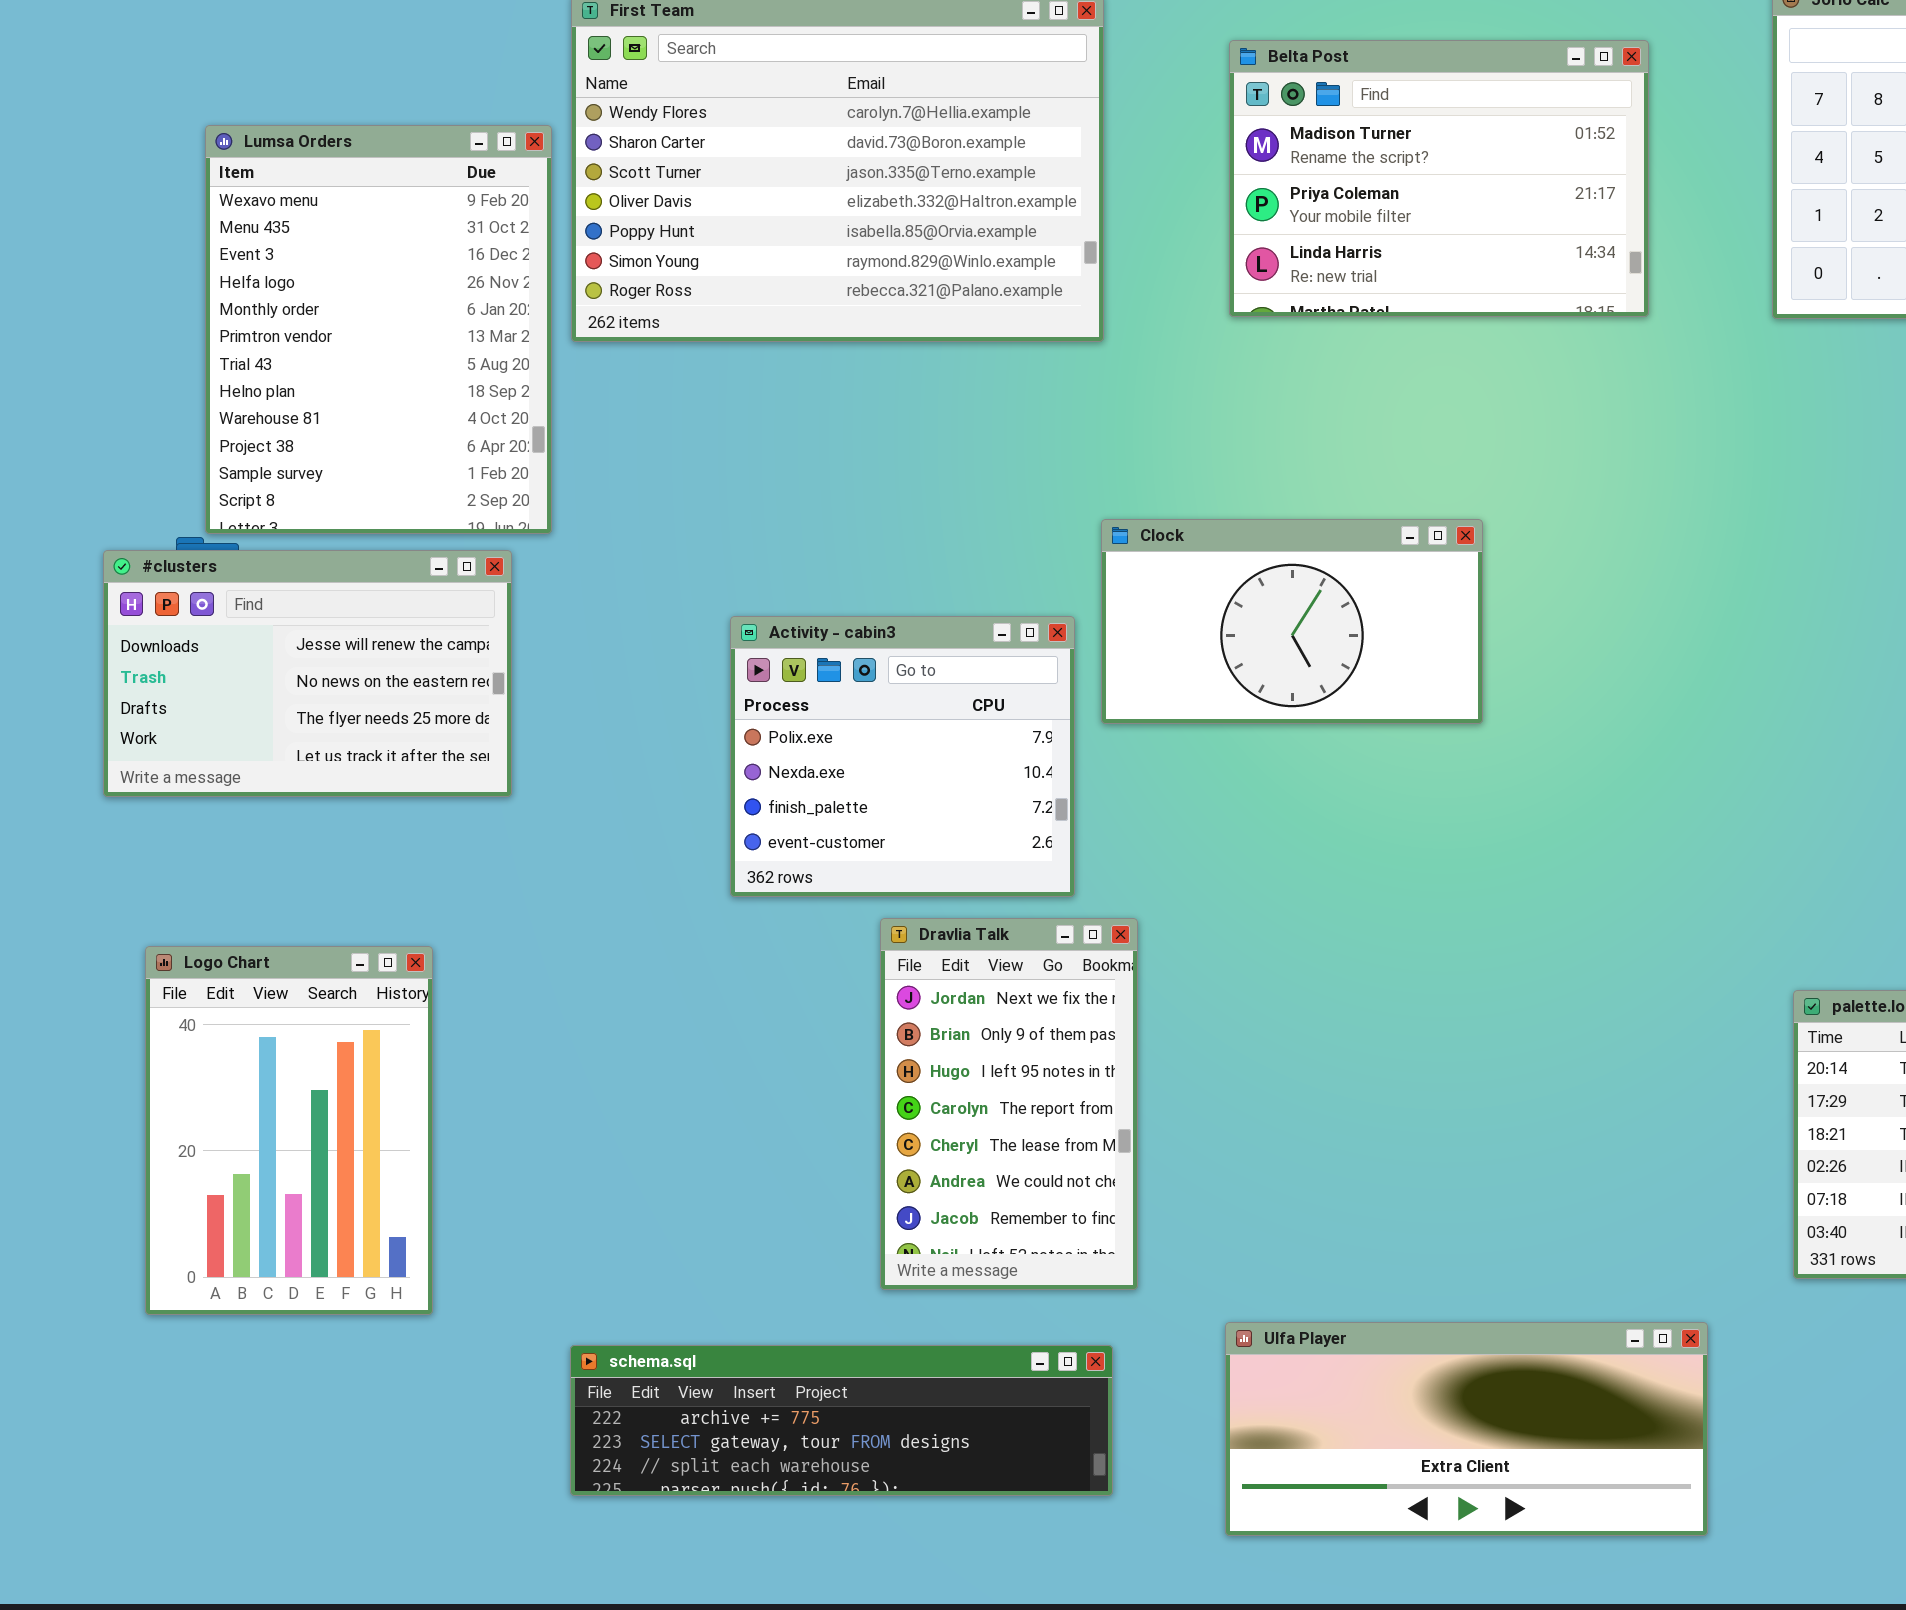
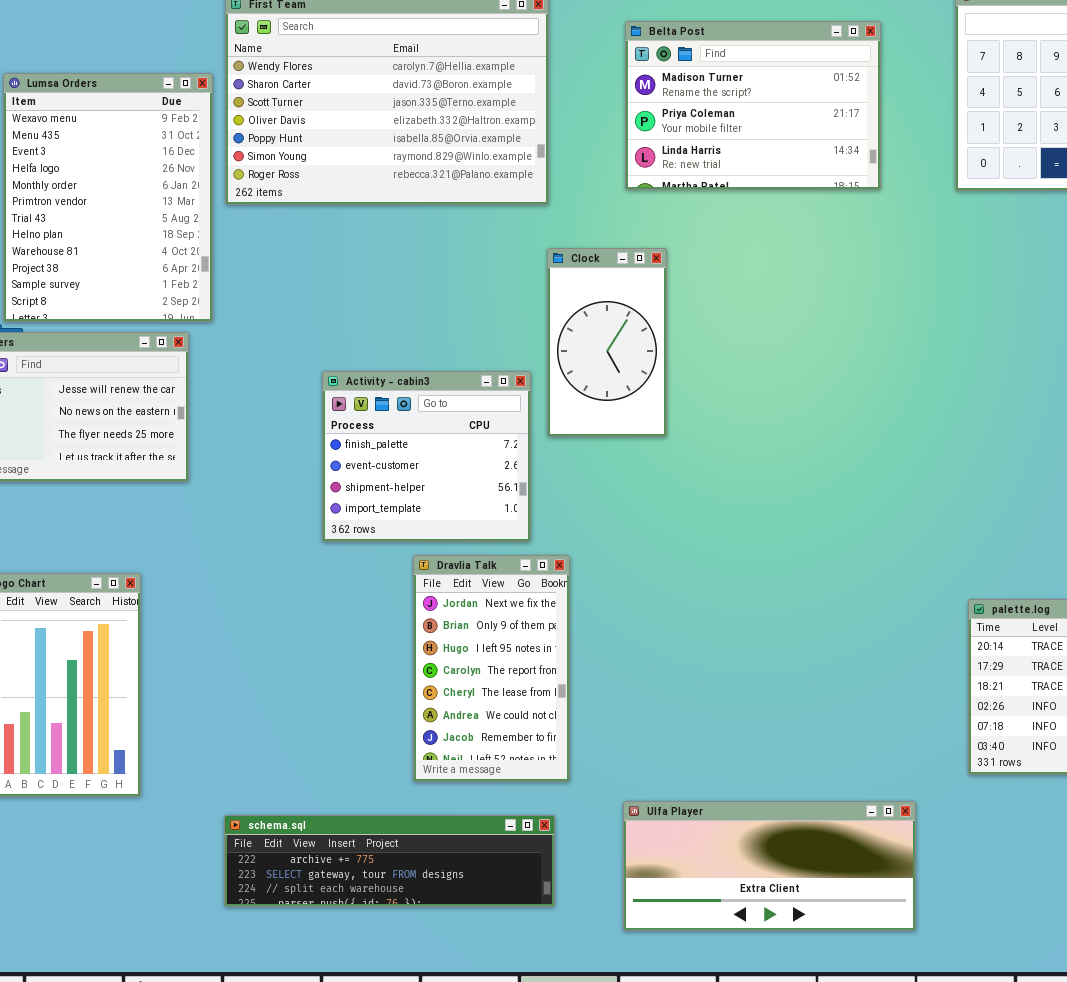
Clock: [1101,519,1483,724] -> [547,248,667,437], resized
Activity - cabin3: [730,616,1075,897] -> [322,371,531,542], scrolled down 2 rows

